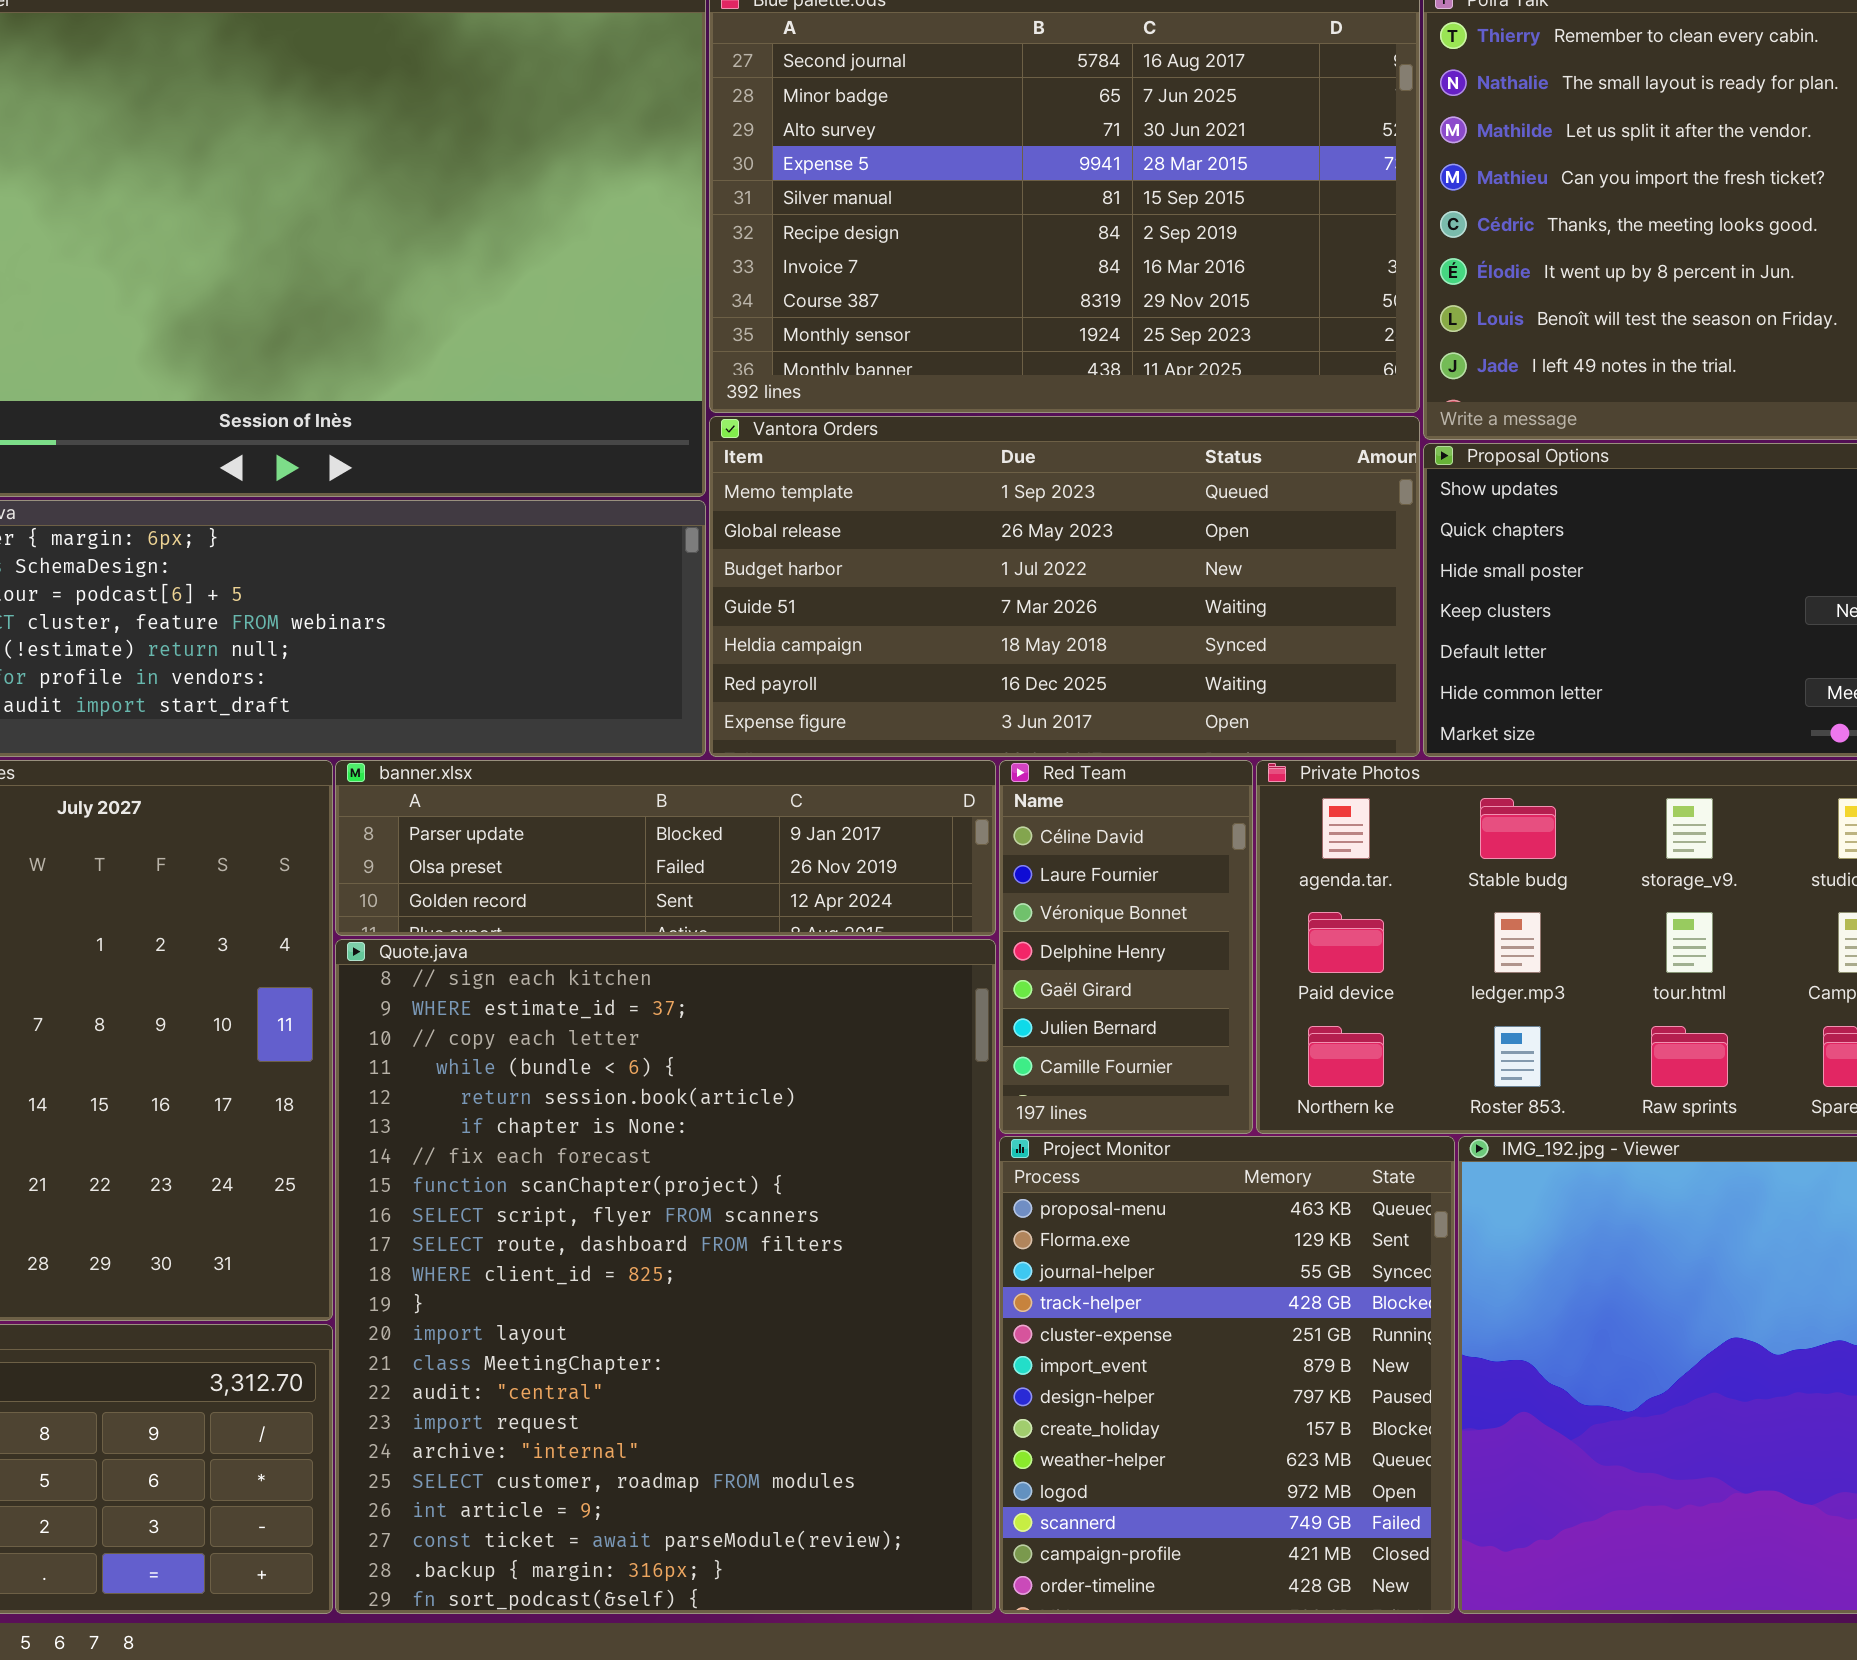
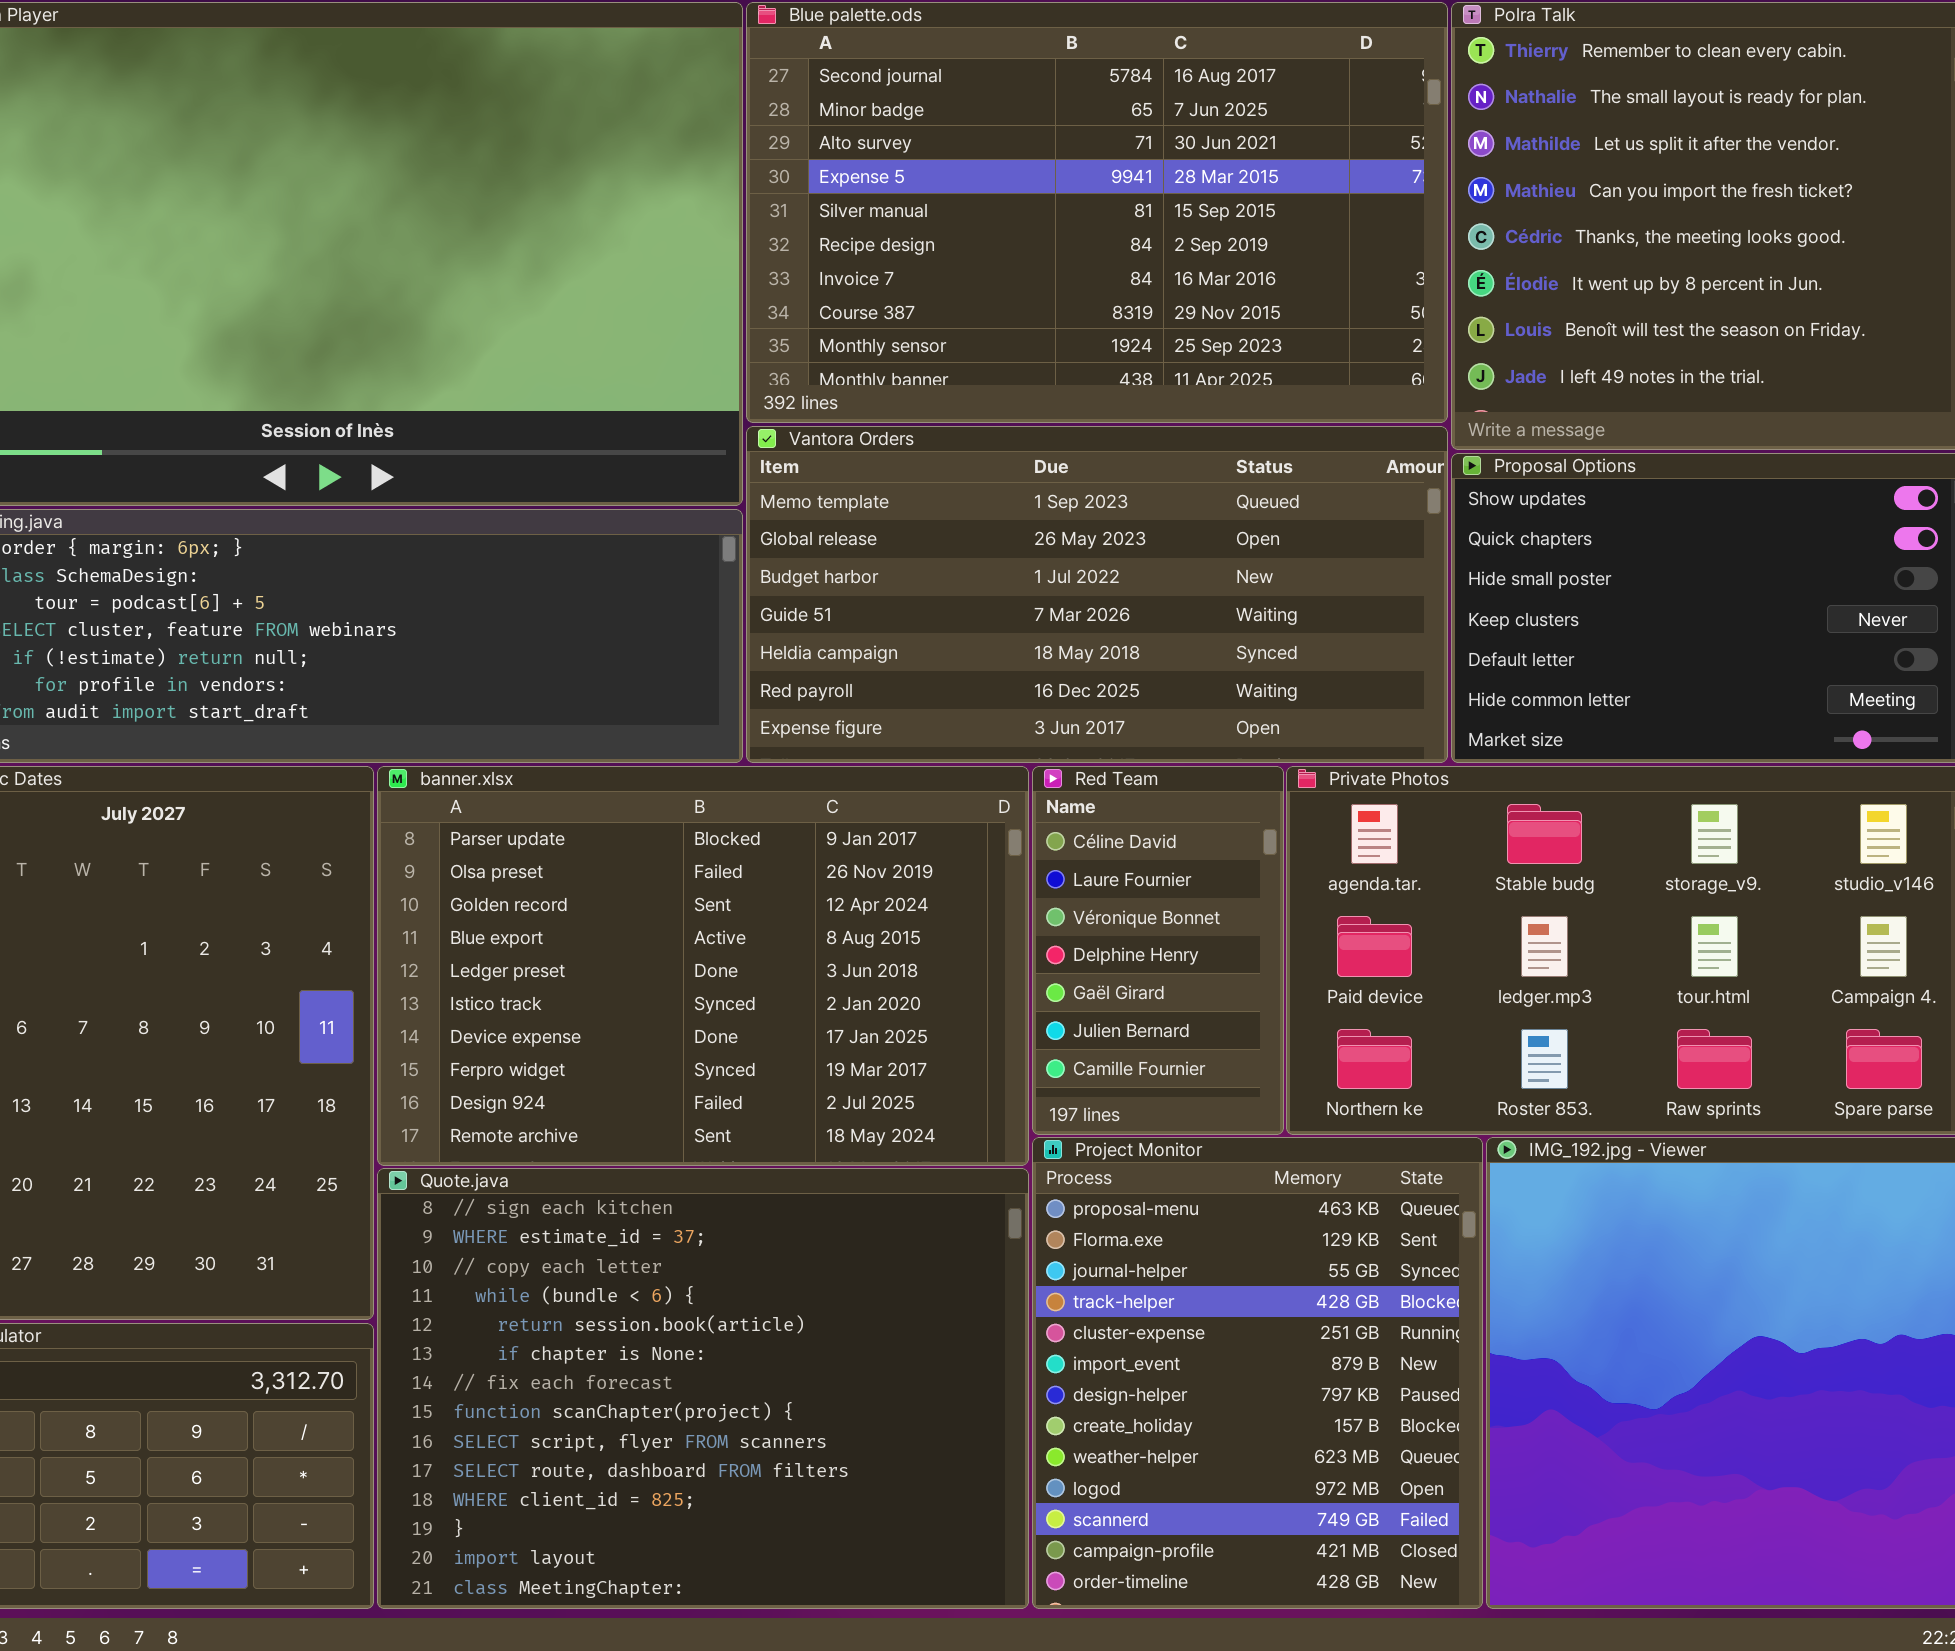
banner.xlsx: [335,760,996,936] -> [377,766,1029,1166], resized
Quote.java: [335,939,996,1614] -> [377,1168,1029,1609], resized

